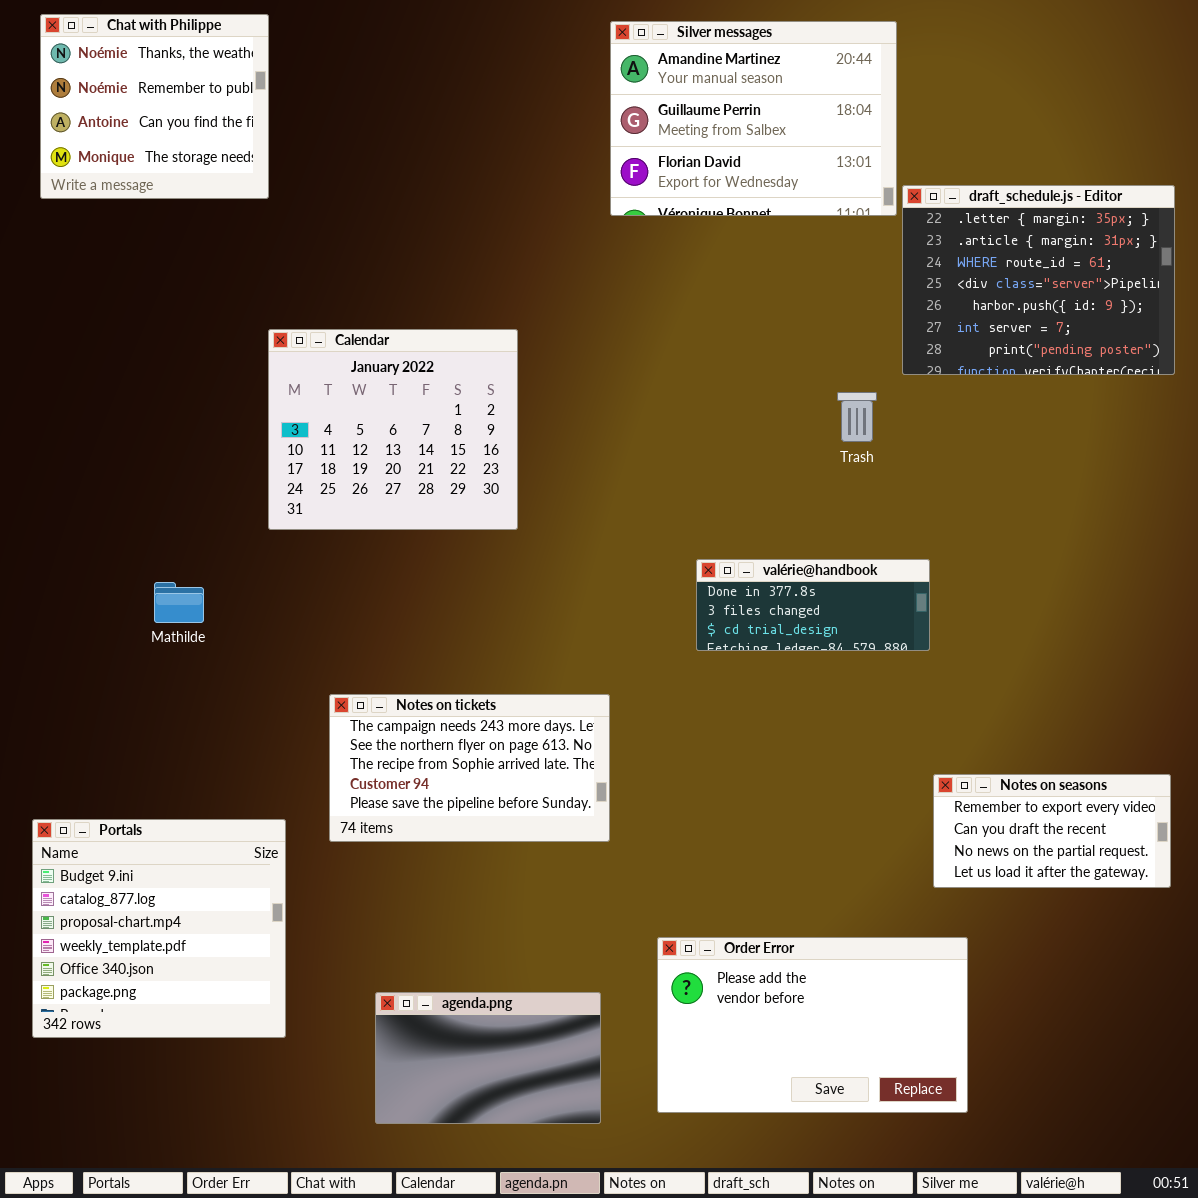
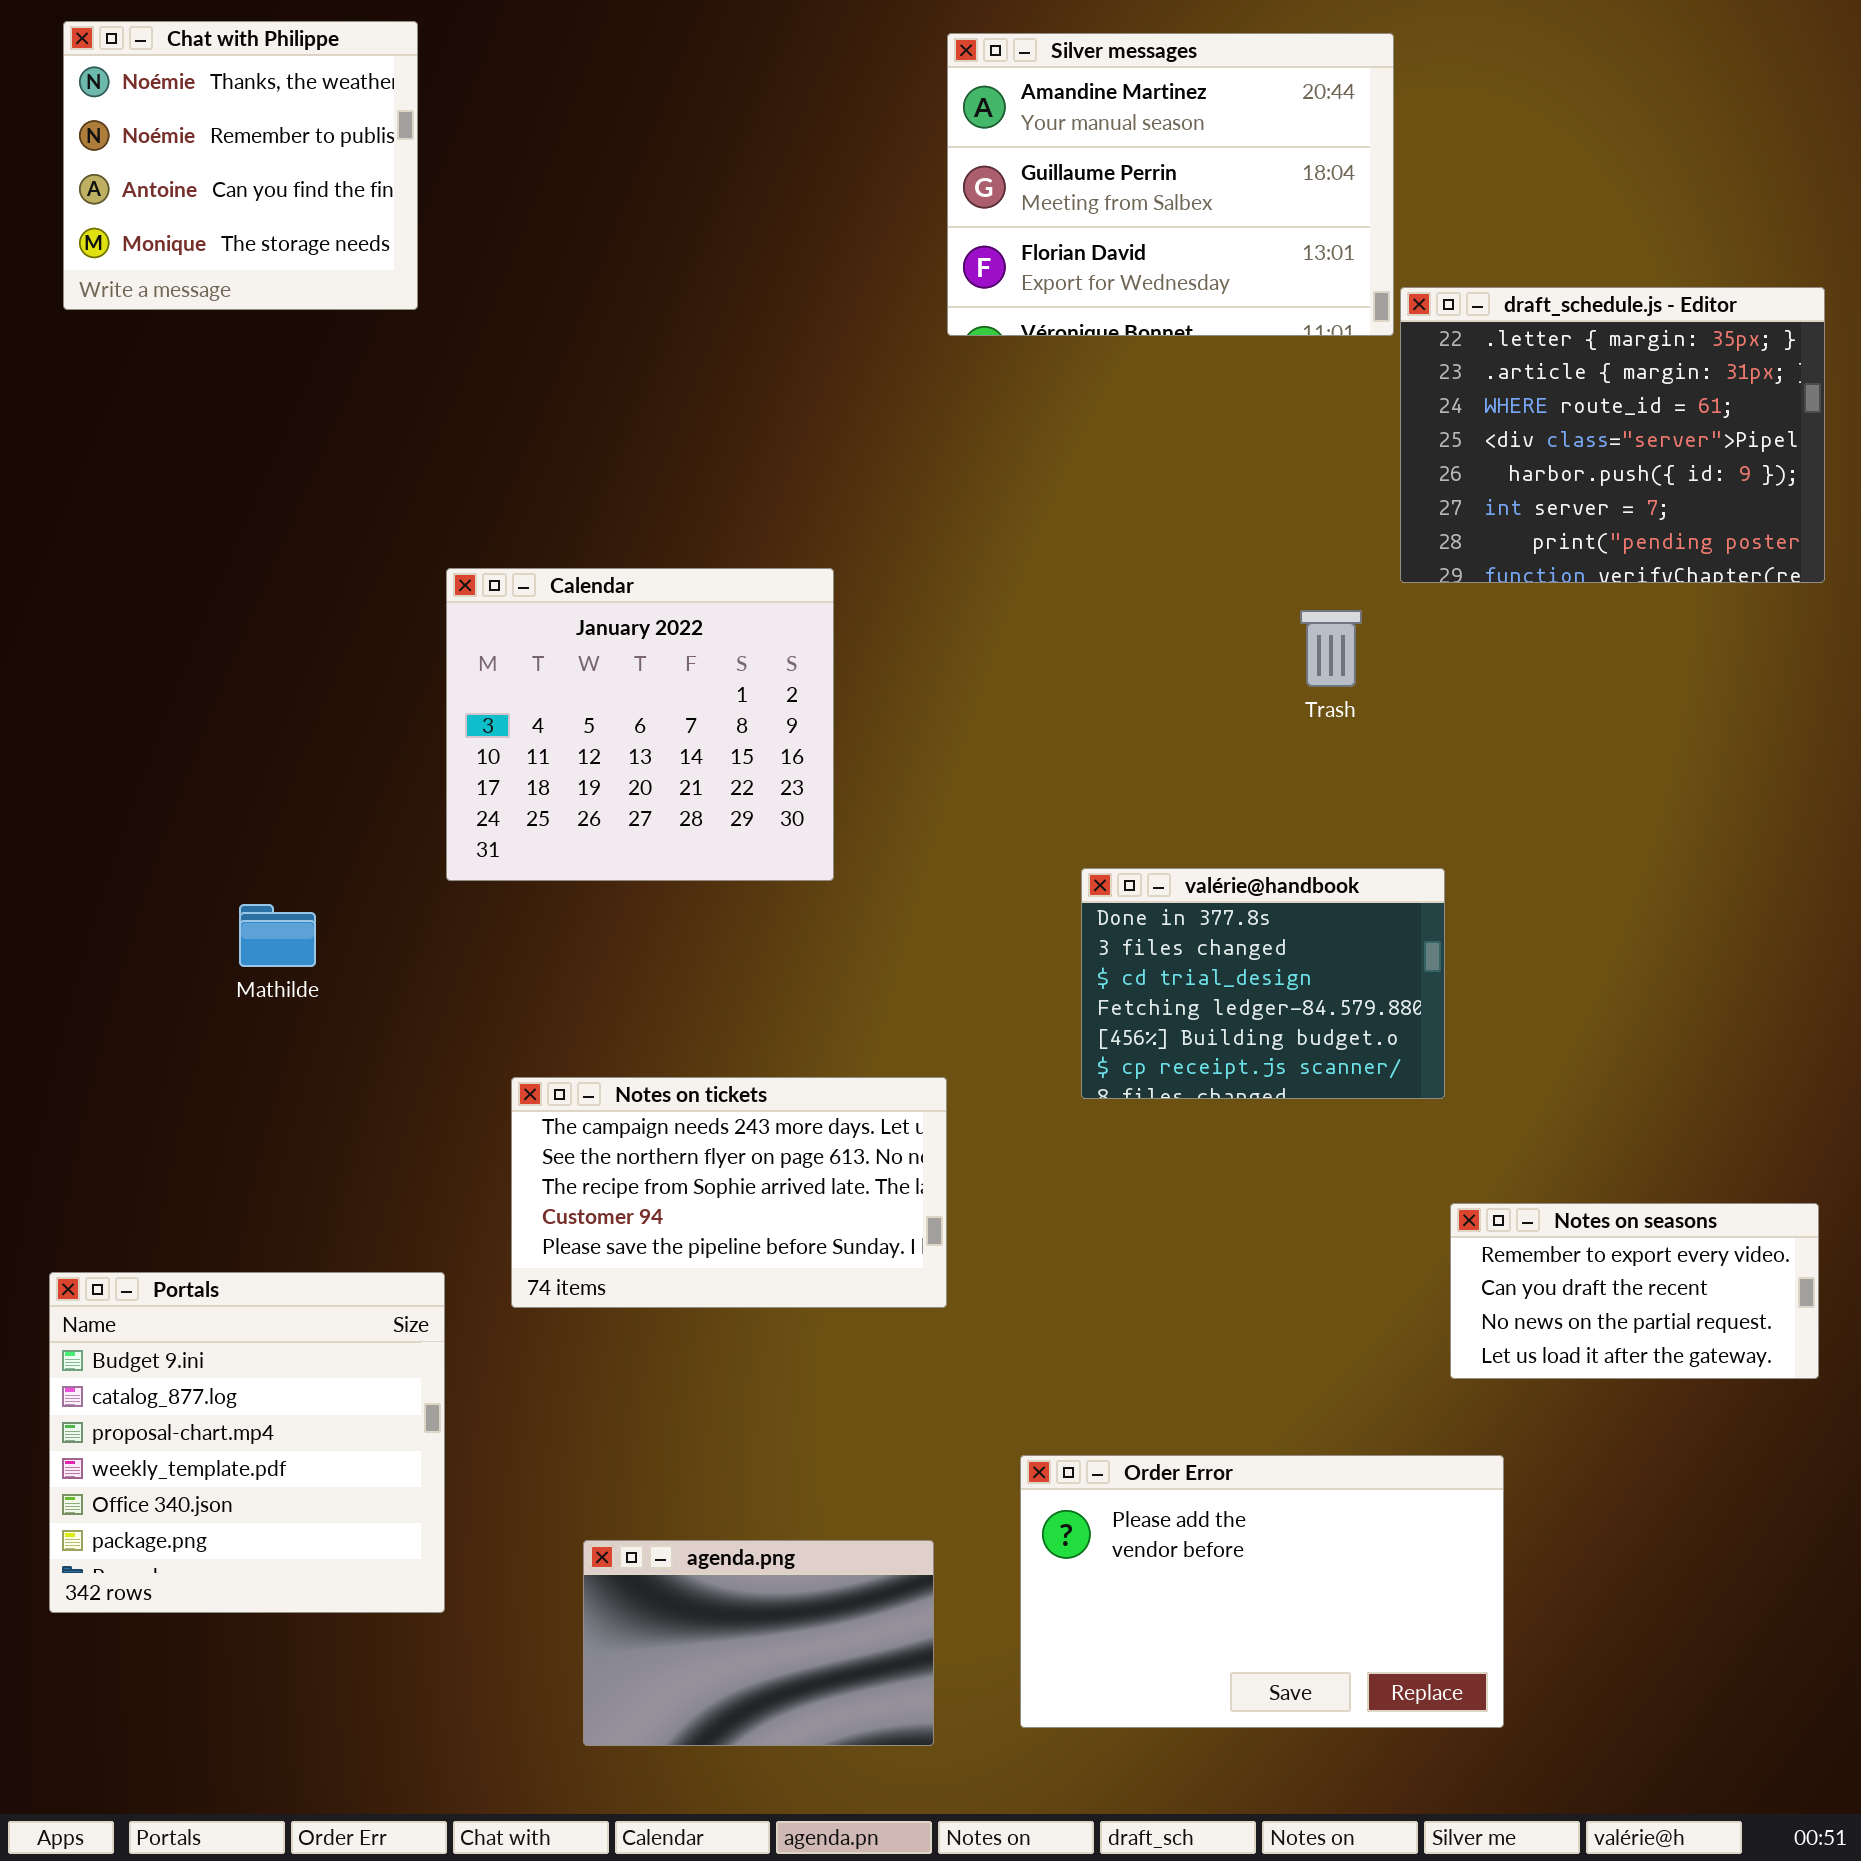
Calendar: [268,329,518,530] -> [446,568,834,881], moved
valérie@handbook: [696,559,930,651] -> [1081,868,1445,1099], resized

